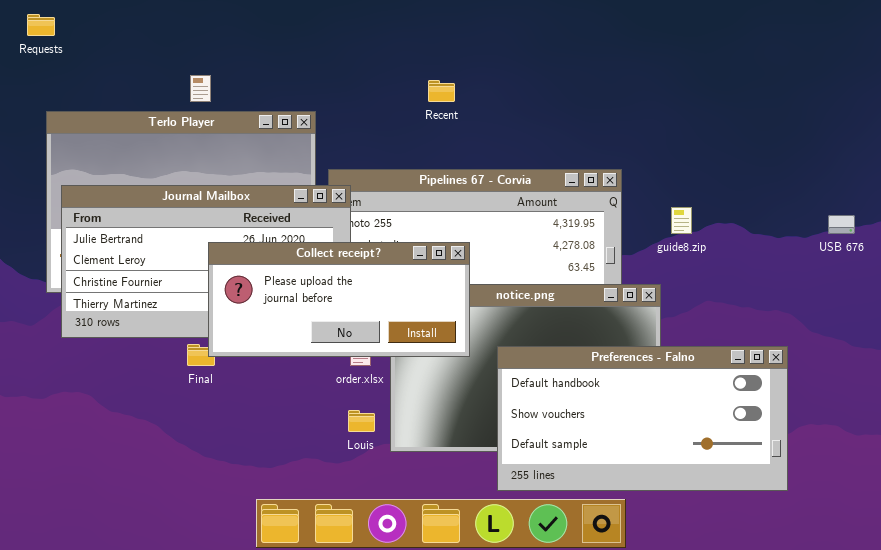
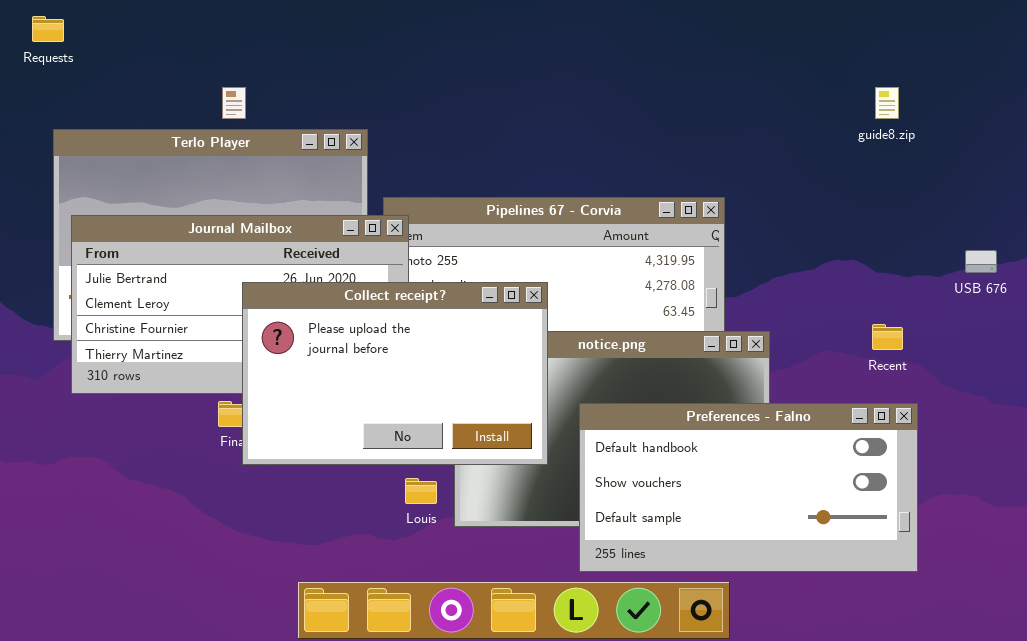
Recent: [428,80,455,102] -> [872,324,903,350], moved
guide8.zip: [671,207,692,234] -> [875,87,899,119], moved
Collect receipt?: [208,242,470,357] -> [242,282,548,465], resized

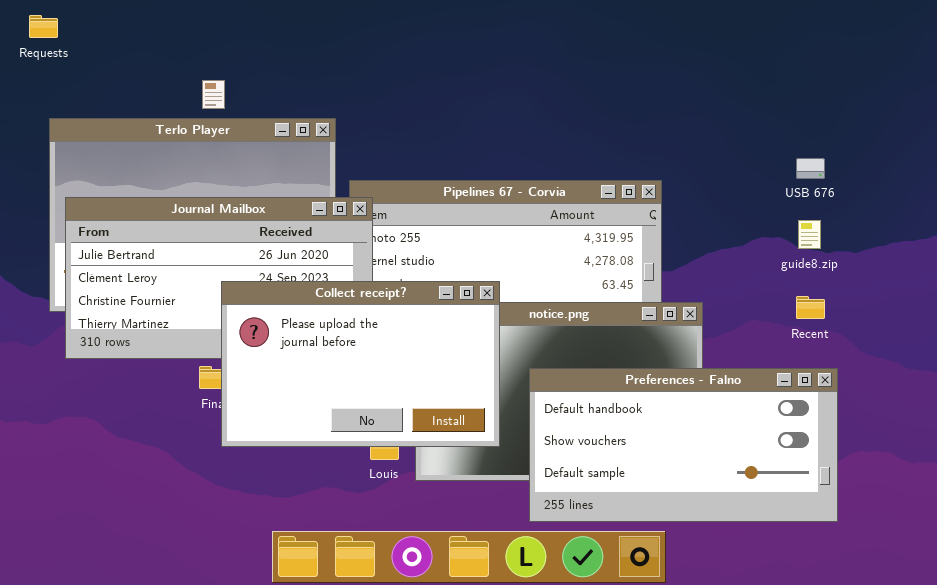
guide8.zip: [875,87,899,119] -> [798,220,821,249], moved
USB 676: [965,250,997,273] -> [796,158,825,179], moved
Collect receipt?: [242,282,548,465] -> [221,281,500,447], moved

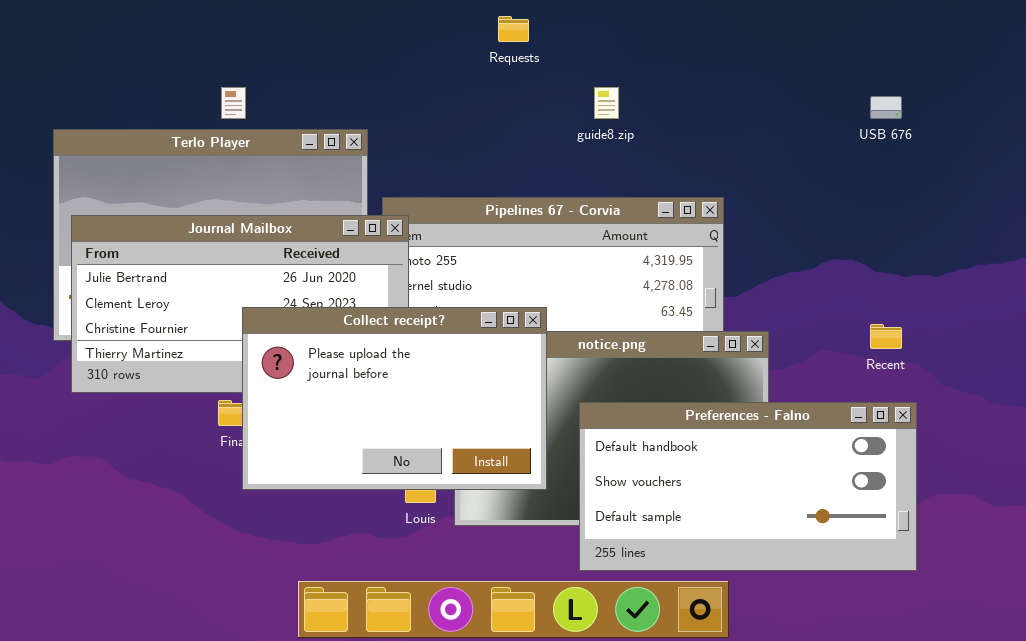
Requests: [29,15,58,38] -> [498,16,529,42], moved
USB 676: [796,158,825,179] -> [870,96,902,119], moved
guide8.zip: [798,220,821,249] -> [594,87,619,119], moved

